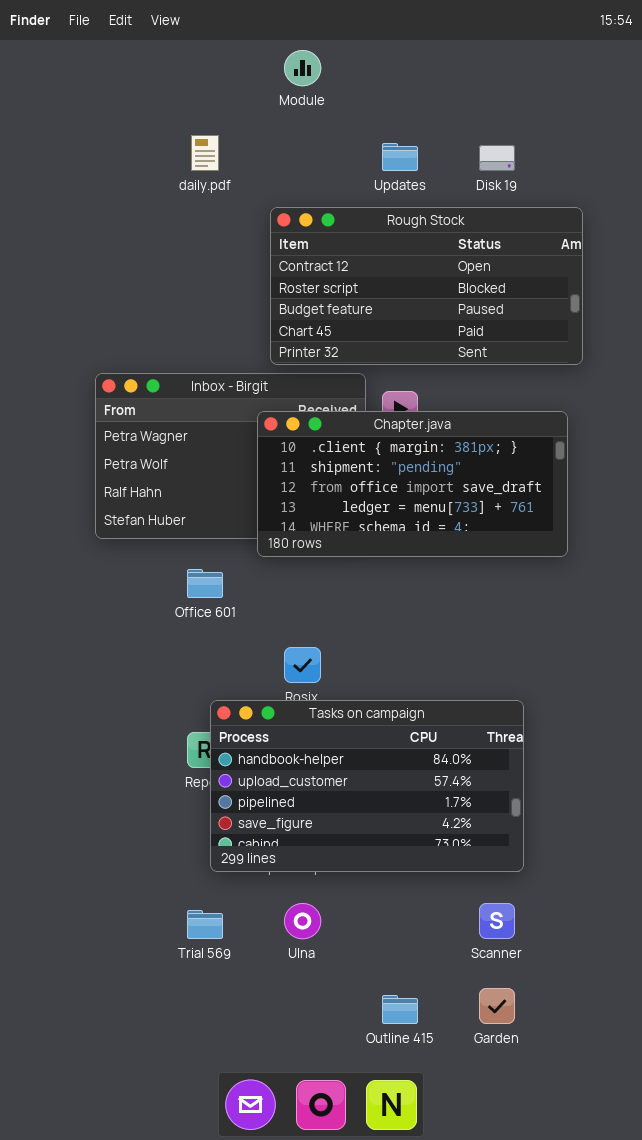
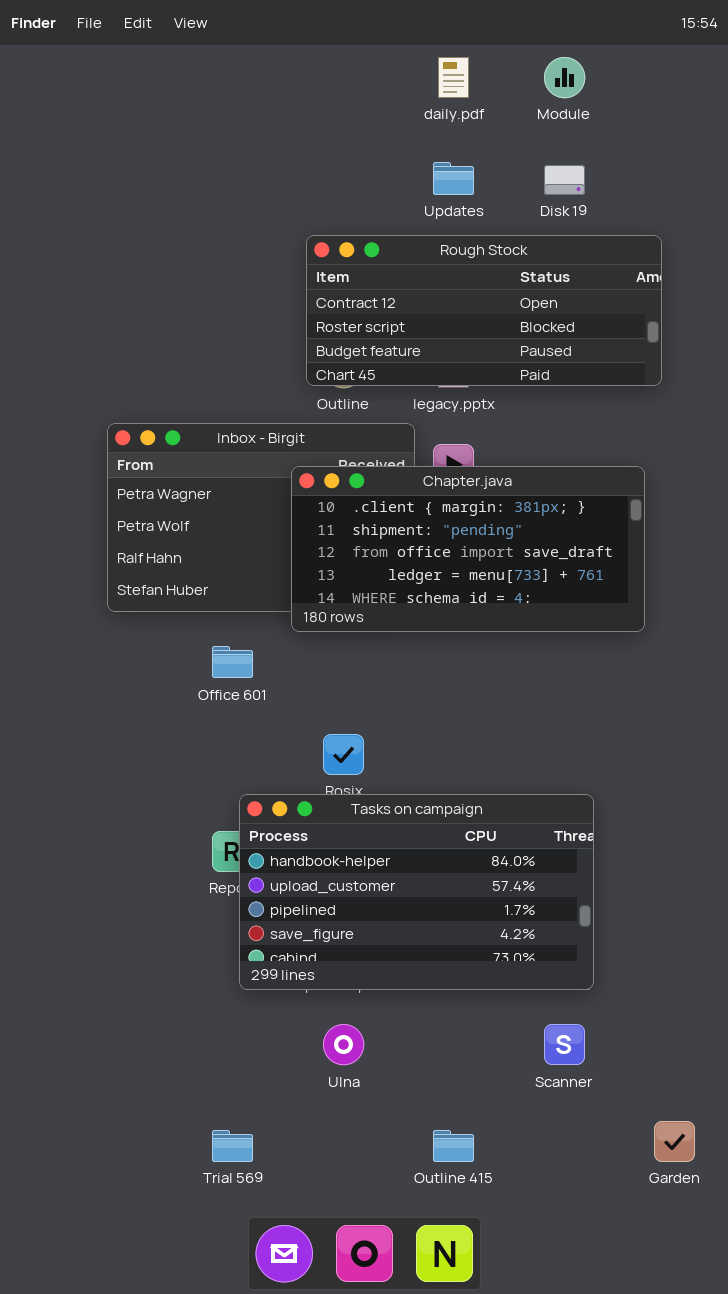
Module: [284,50,321,86] -> [544,57,585,98], moved
daily.pdf: [191,135,219,171] -> [438,57,469,98], moved
Rough Stock: [270,207,583,365] -> [306,235,662,386], resized
Trial 569: [187,910,223,939] -> [212,1130,253,1162], moved
Garden: [479,988,515,1024] -> [654,1121,695,1162], moved

